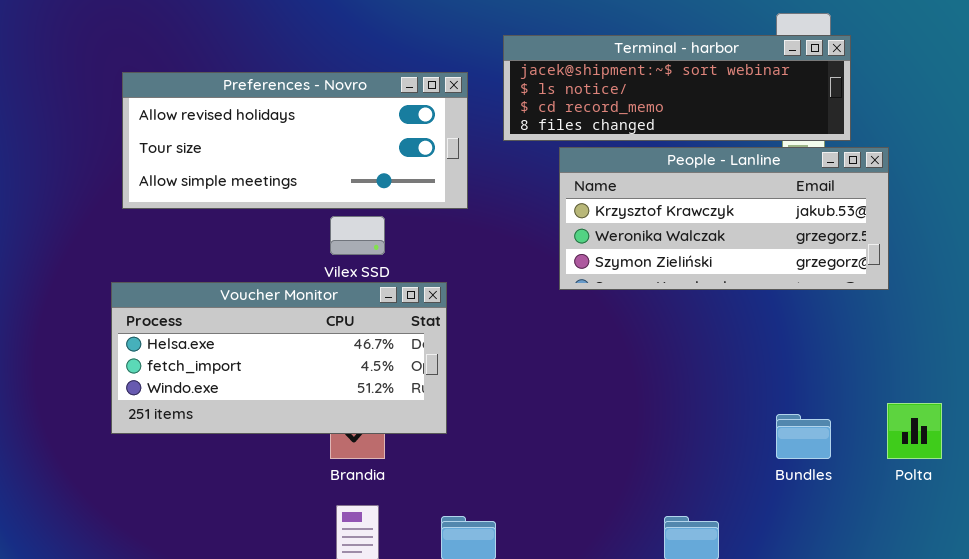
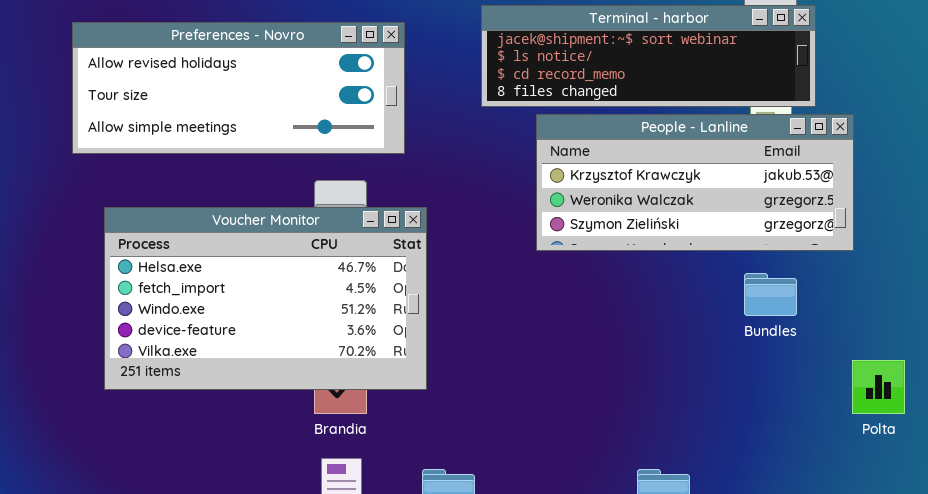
Preferences - Novro: [122,72,468,209] -> [72,22,405,154], moved
Voucher Monitor: [111,282,447,434] -> [104,207,427,390], resized
Bundles: [776,414,831,459] -> [744,273,797,316], moved

